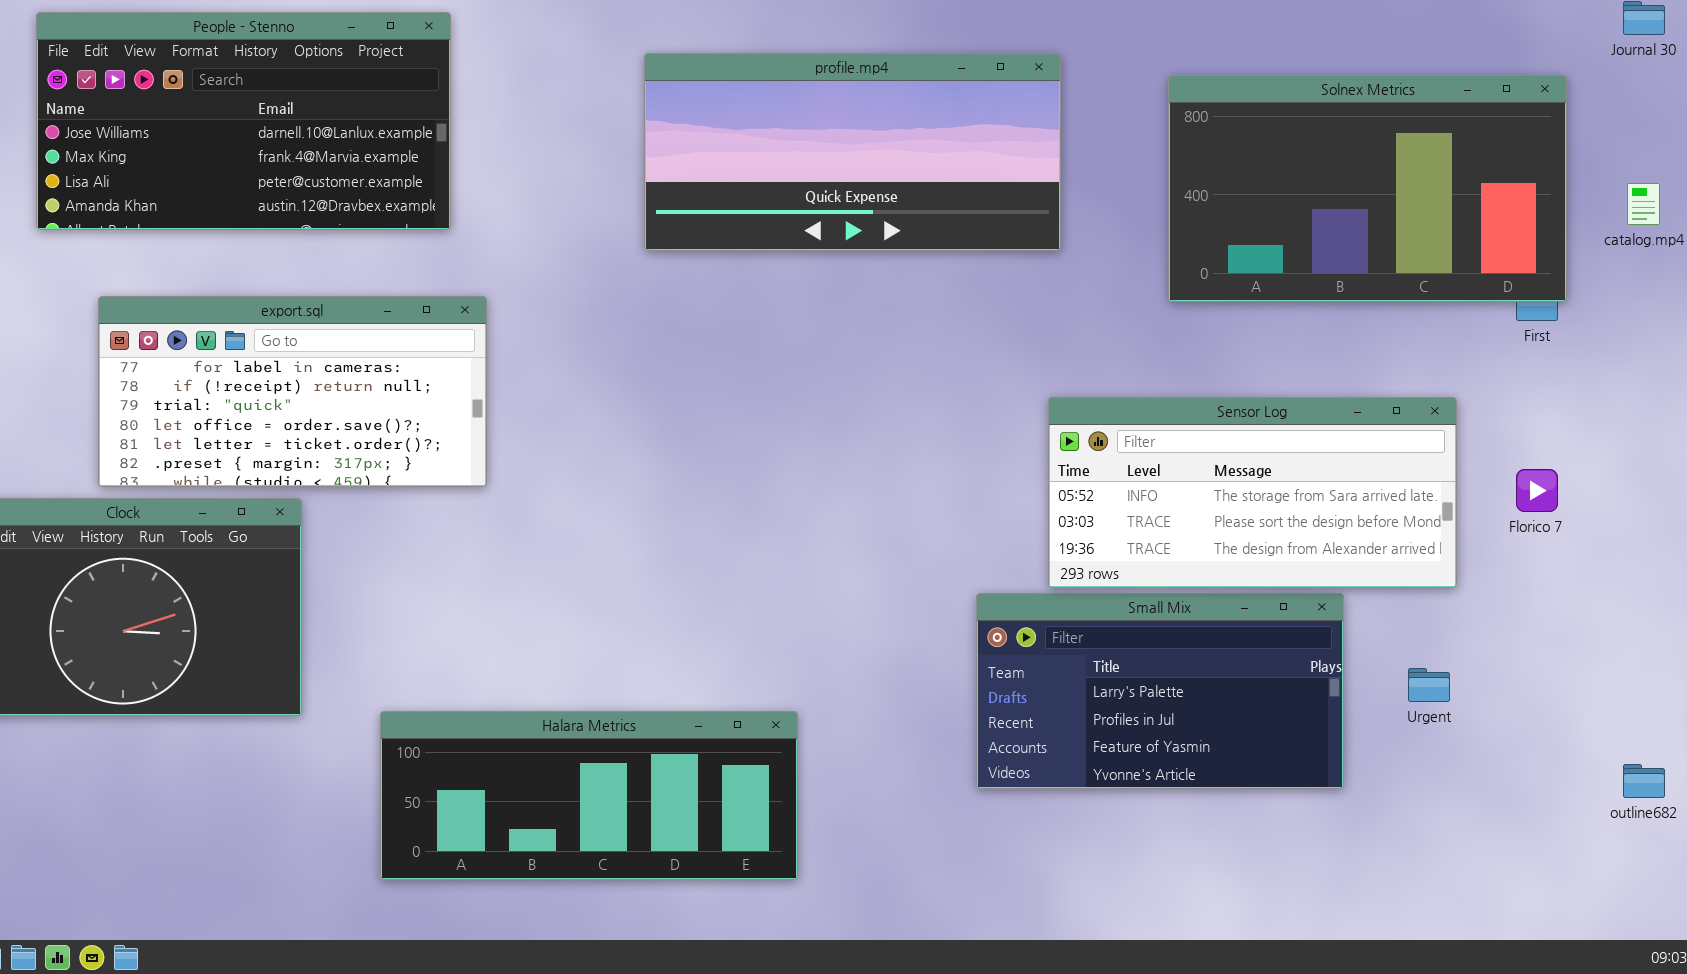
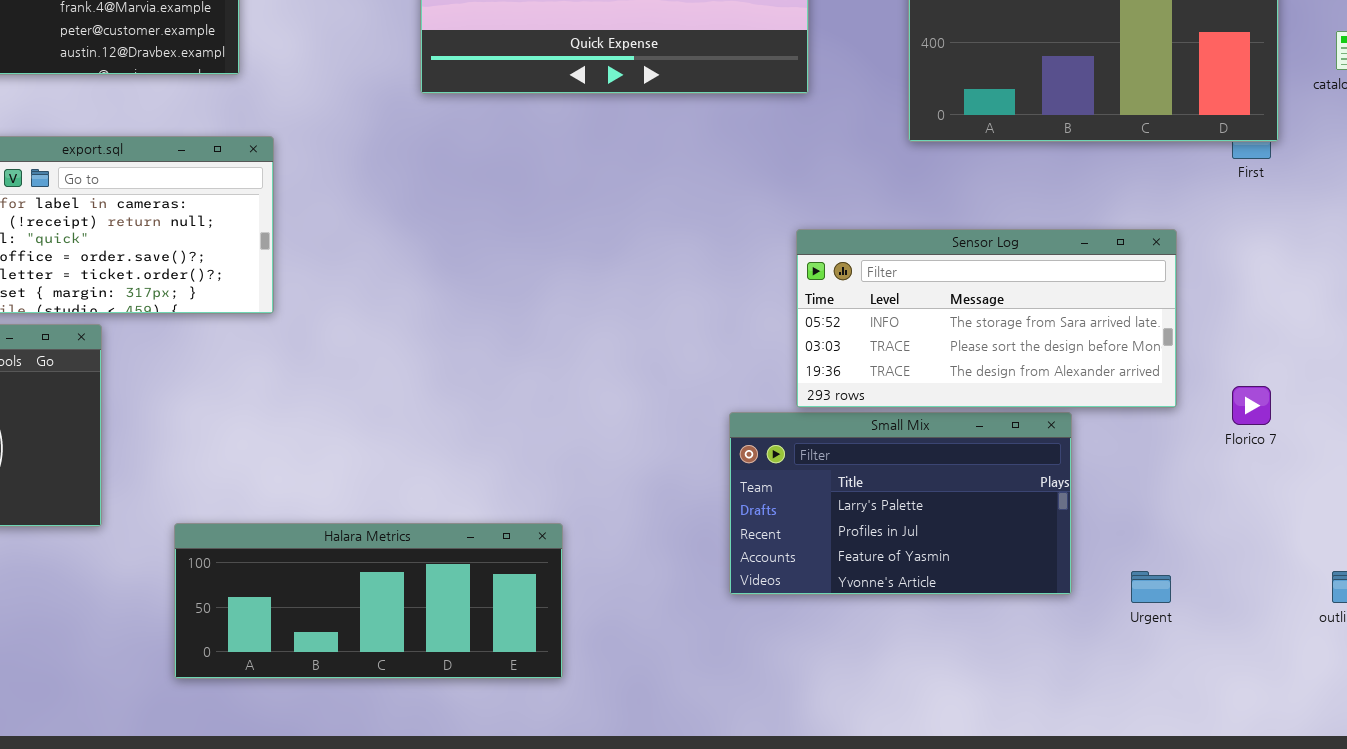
Florico 7: [1516,469,1558,512] -> [1232,386,1271,425], moved
Urgent: [1408,668,1450,702] -> [1131,571,1171,603], moved

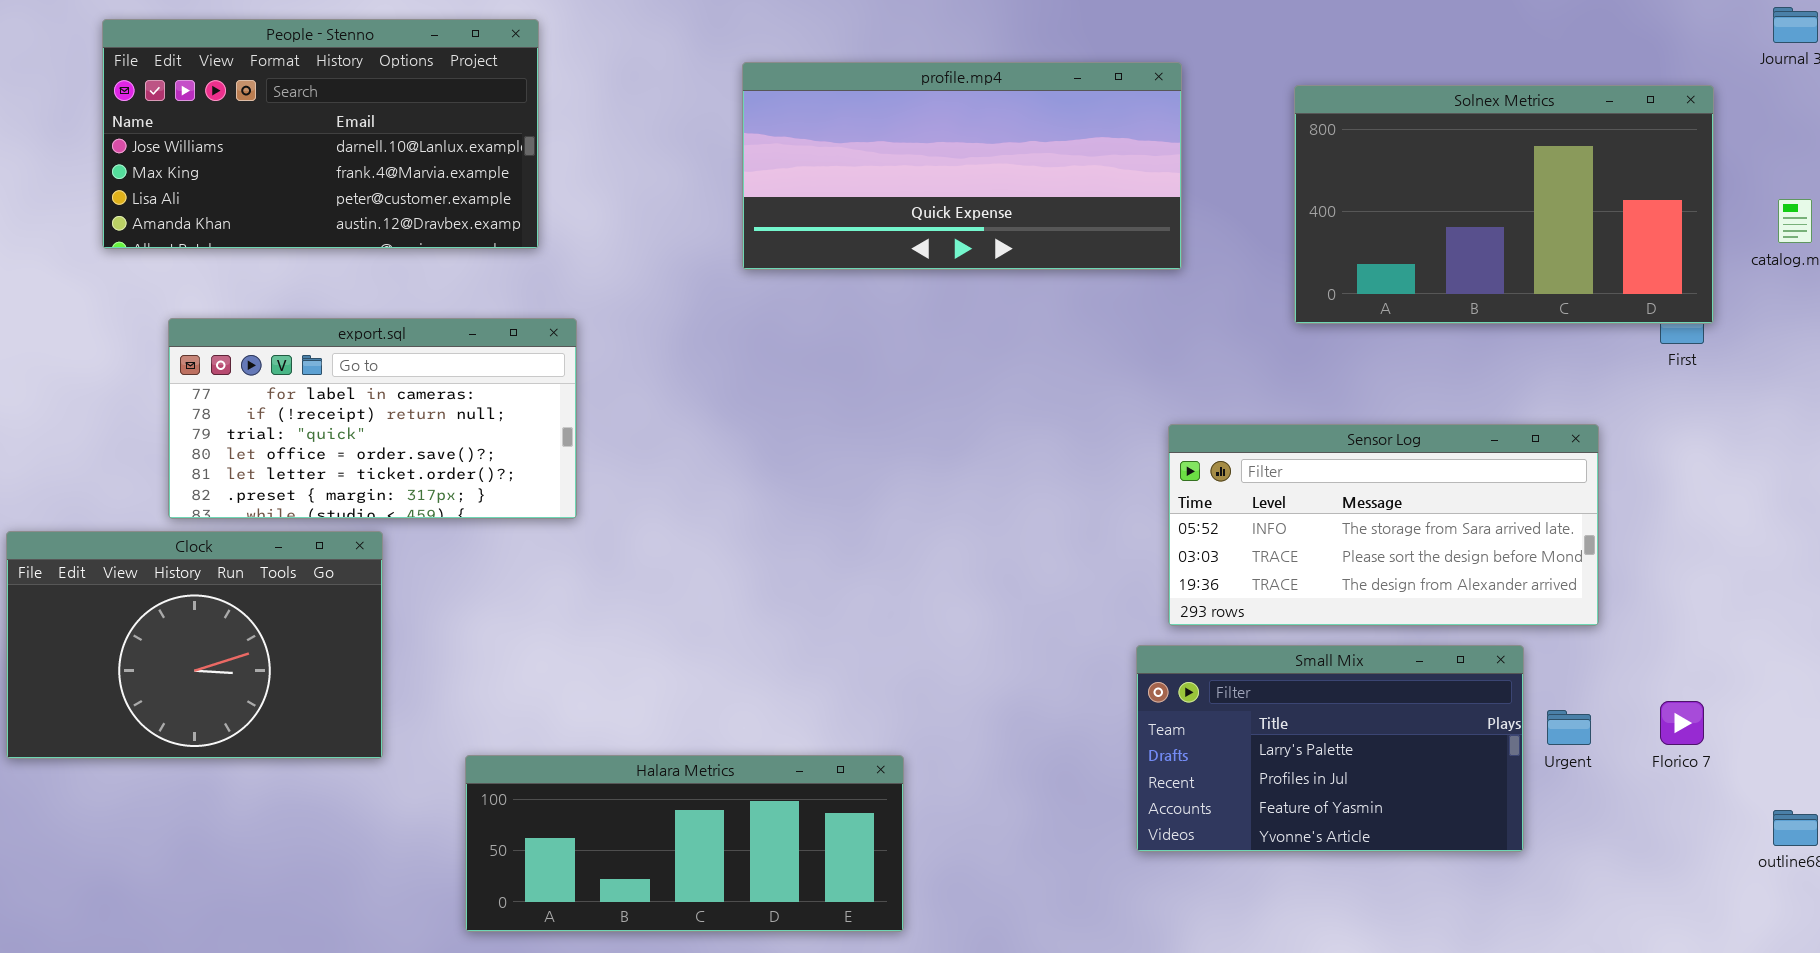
Florico 7: [1232,386,1271,425] -> [1660,701,1704,745], moved
Small Mix: [729,412,1072,595] -> [1136,645,1524,852], moved
Urgent: [1131,571,1171,603] -> [1547,710,1591,745], moved

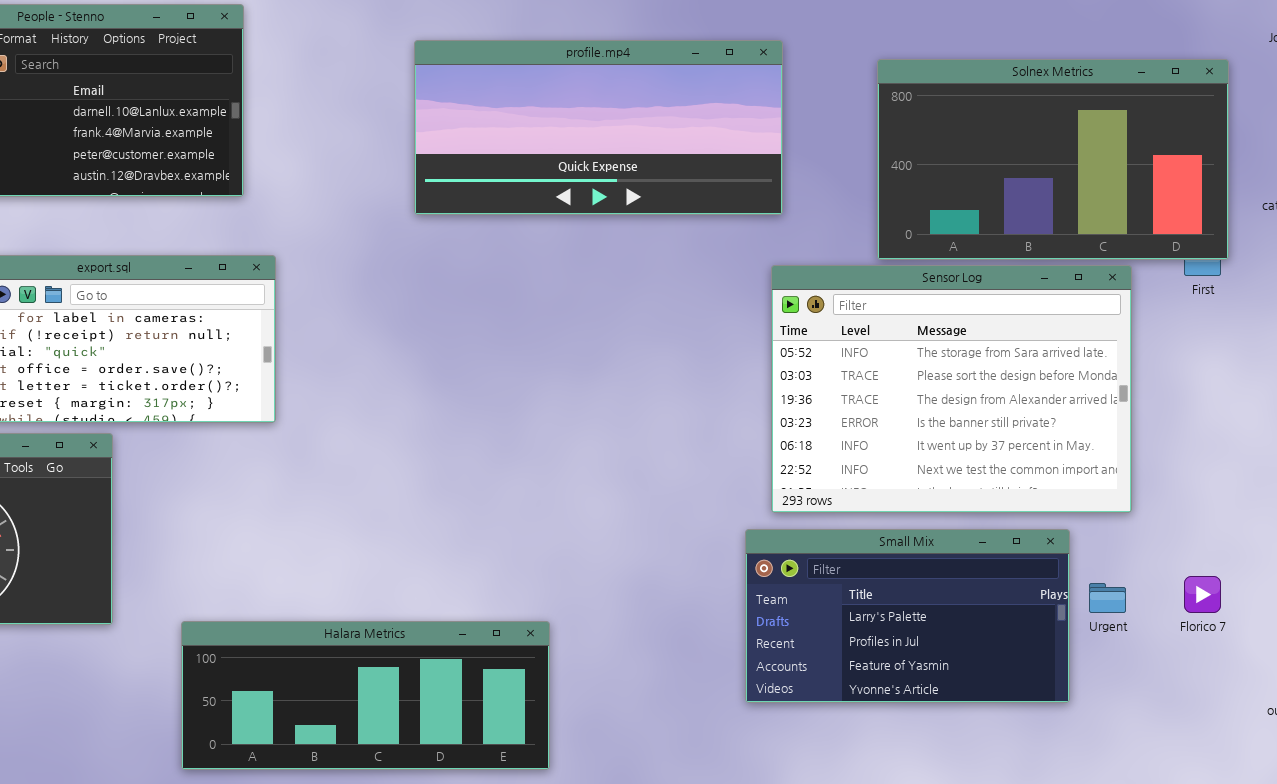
Sensor Log: [1168,424,1599,626] -> [771,265,1132,513], resized

